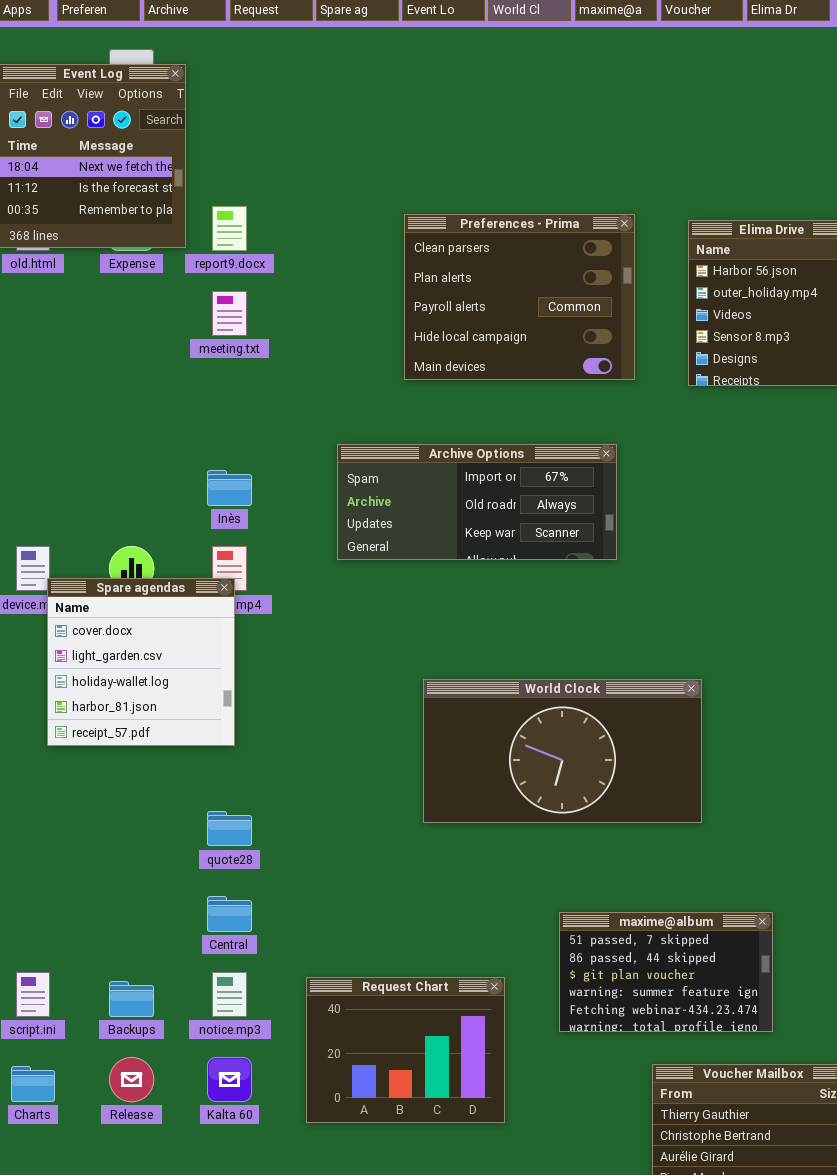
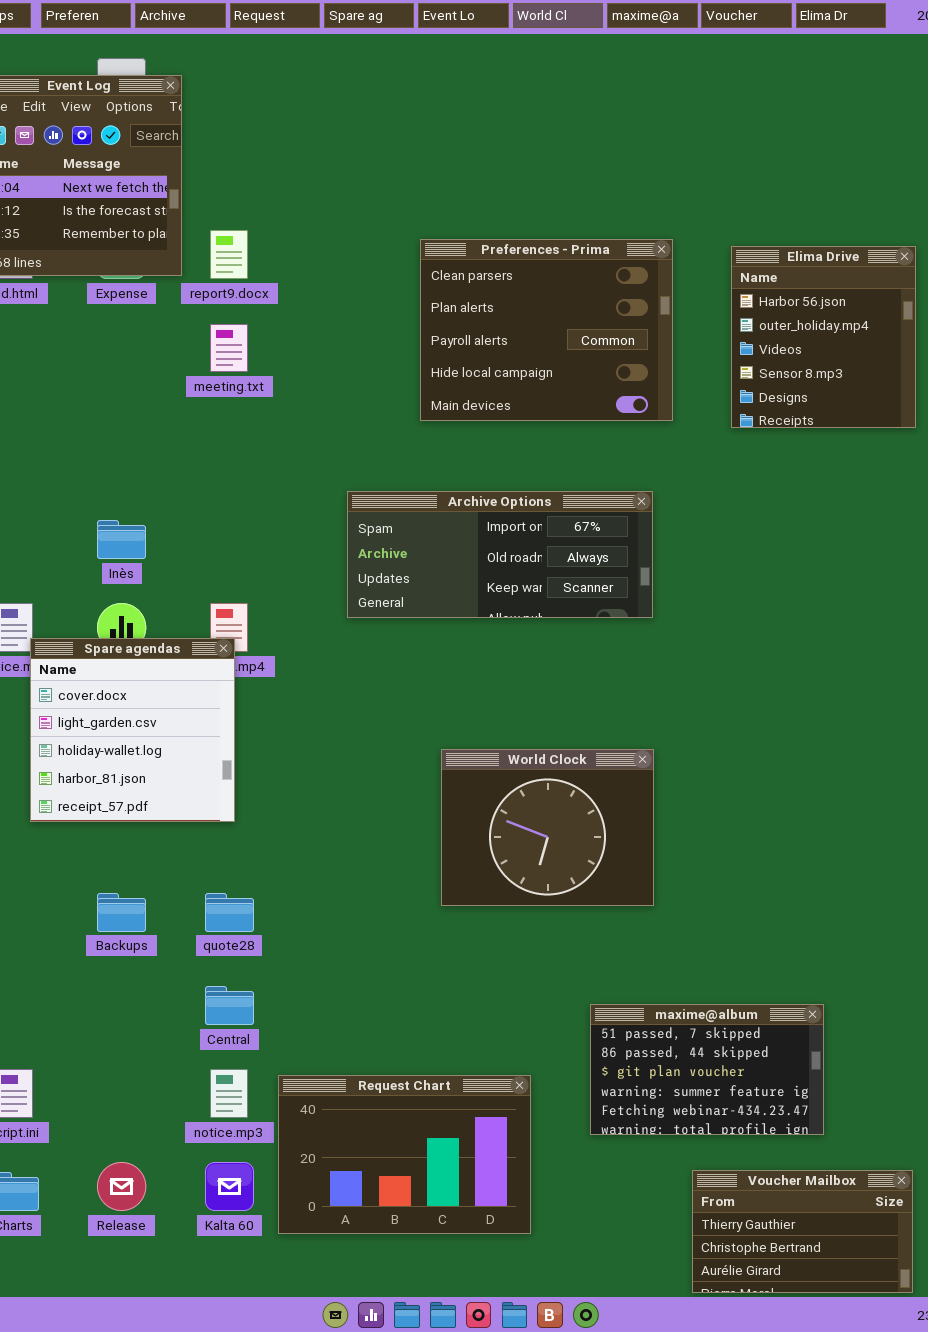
Inès: [207,470,252,506] -> [97,520,146,559], moved
World Clock: [423,679,702,823] -> [441,749,654,906], resized
Request Chart: [306,977,505,1123] -> [278,1075,531,1234], resized
Backups: [109,981,154,1017] -> [97,893,146,932], moved

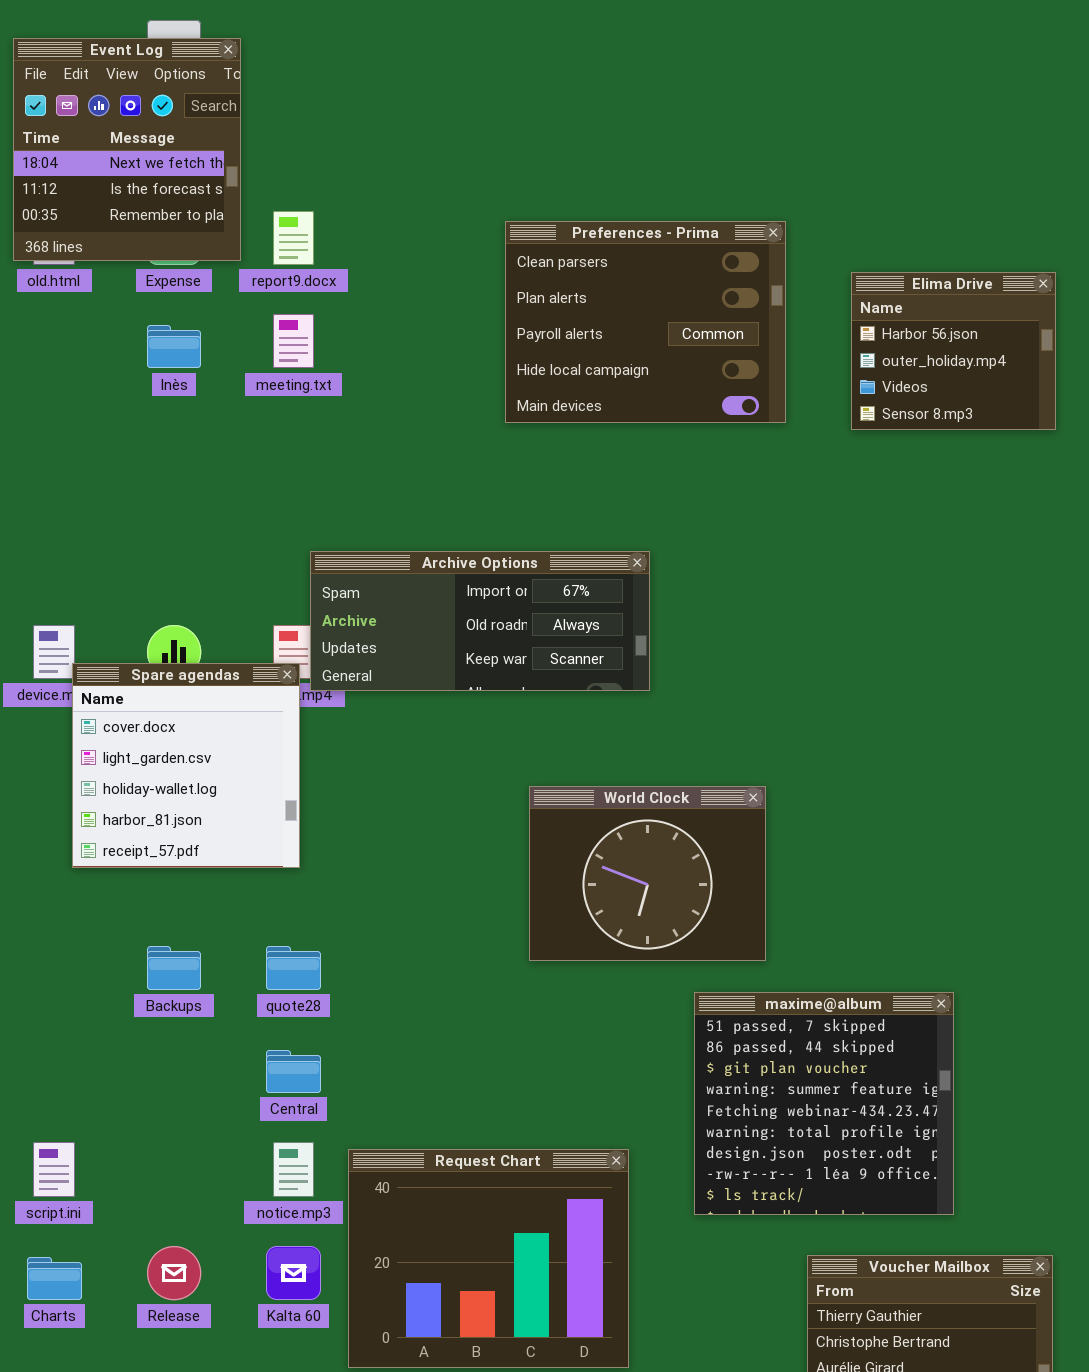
Elima Drive: [731,246,916,428] -> [851,272,1056,430], resized
Archive Options: [347,491,653,618] -> [310,551,650,691], moved
Inès: [97,520,146,559] -> [147,325,201,368], moved
maxime@album: [590,1004,824,1135] -> [694,992,954,1215], resized
Request Chart: [278,1075,531,1234] -> [348,1149,629,1368], resized

